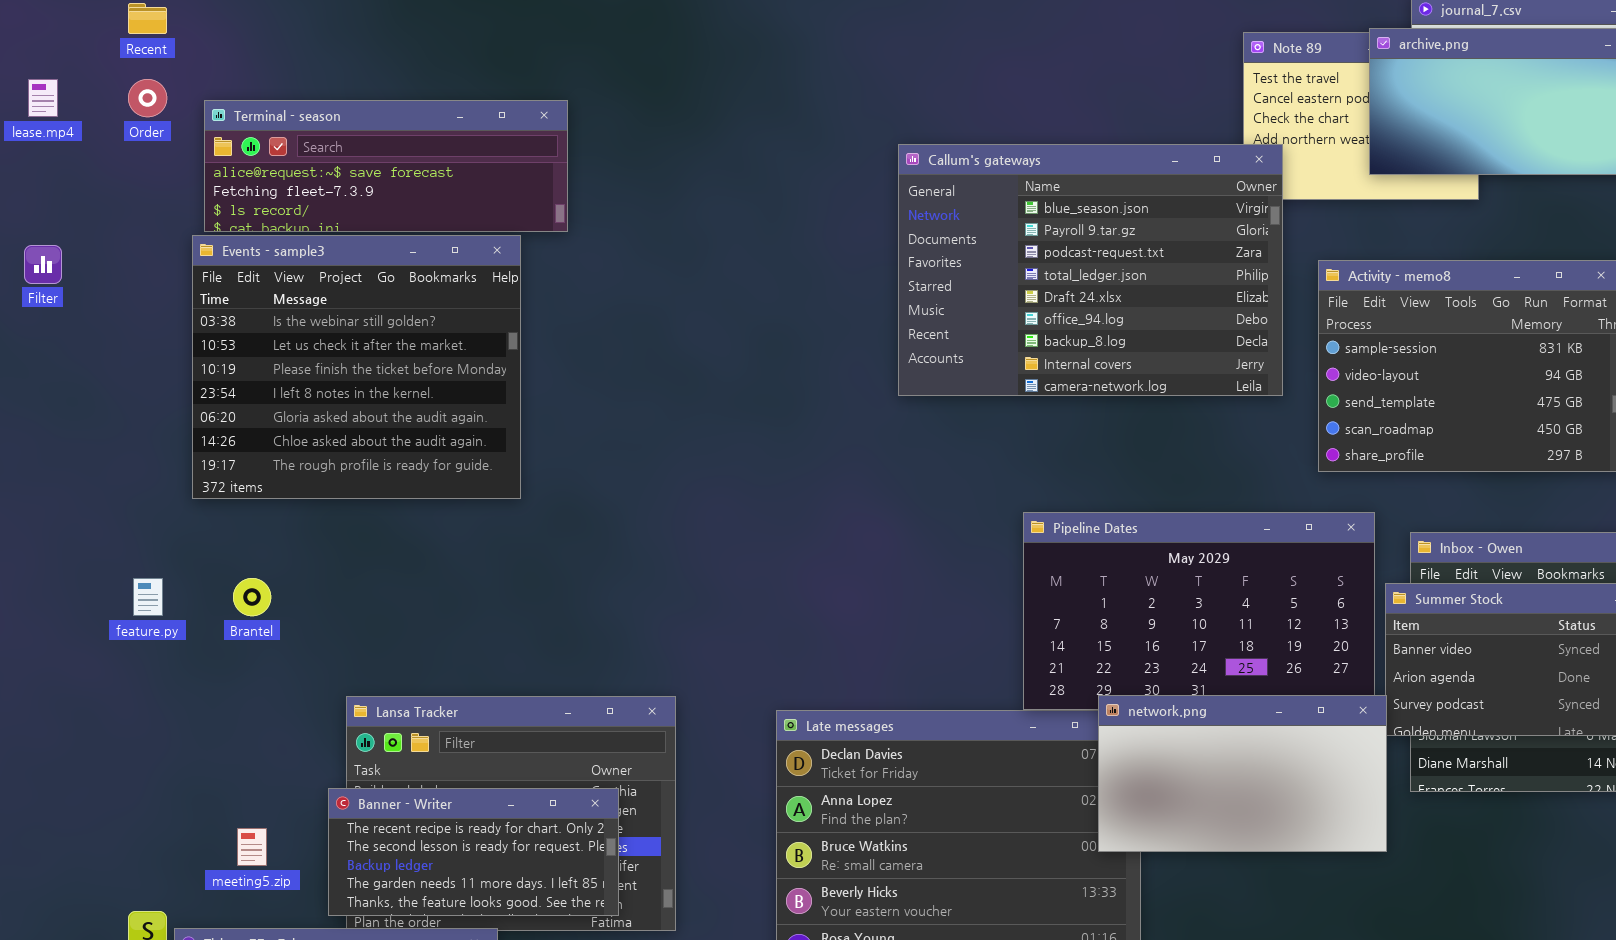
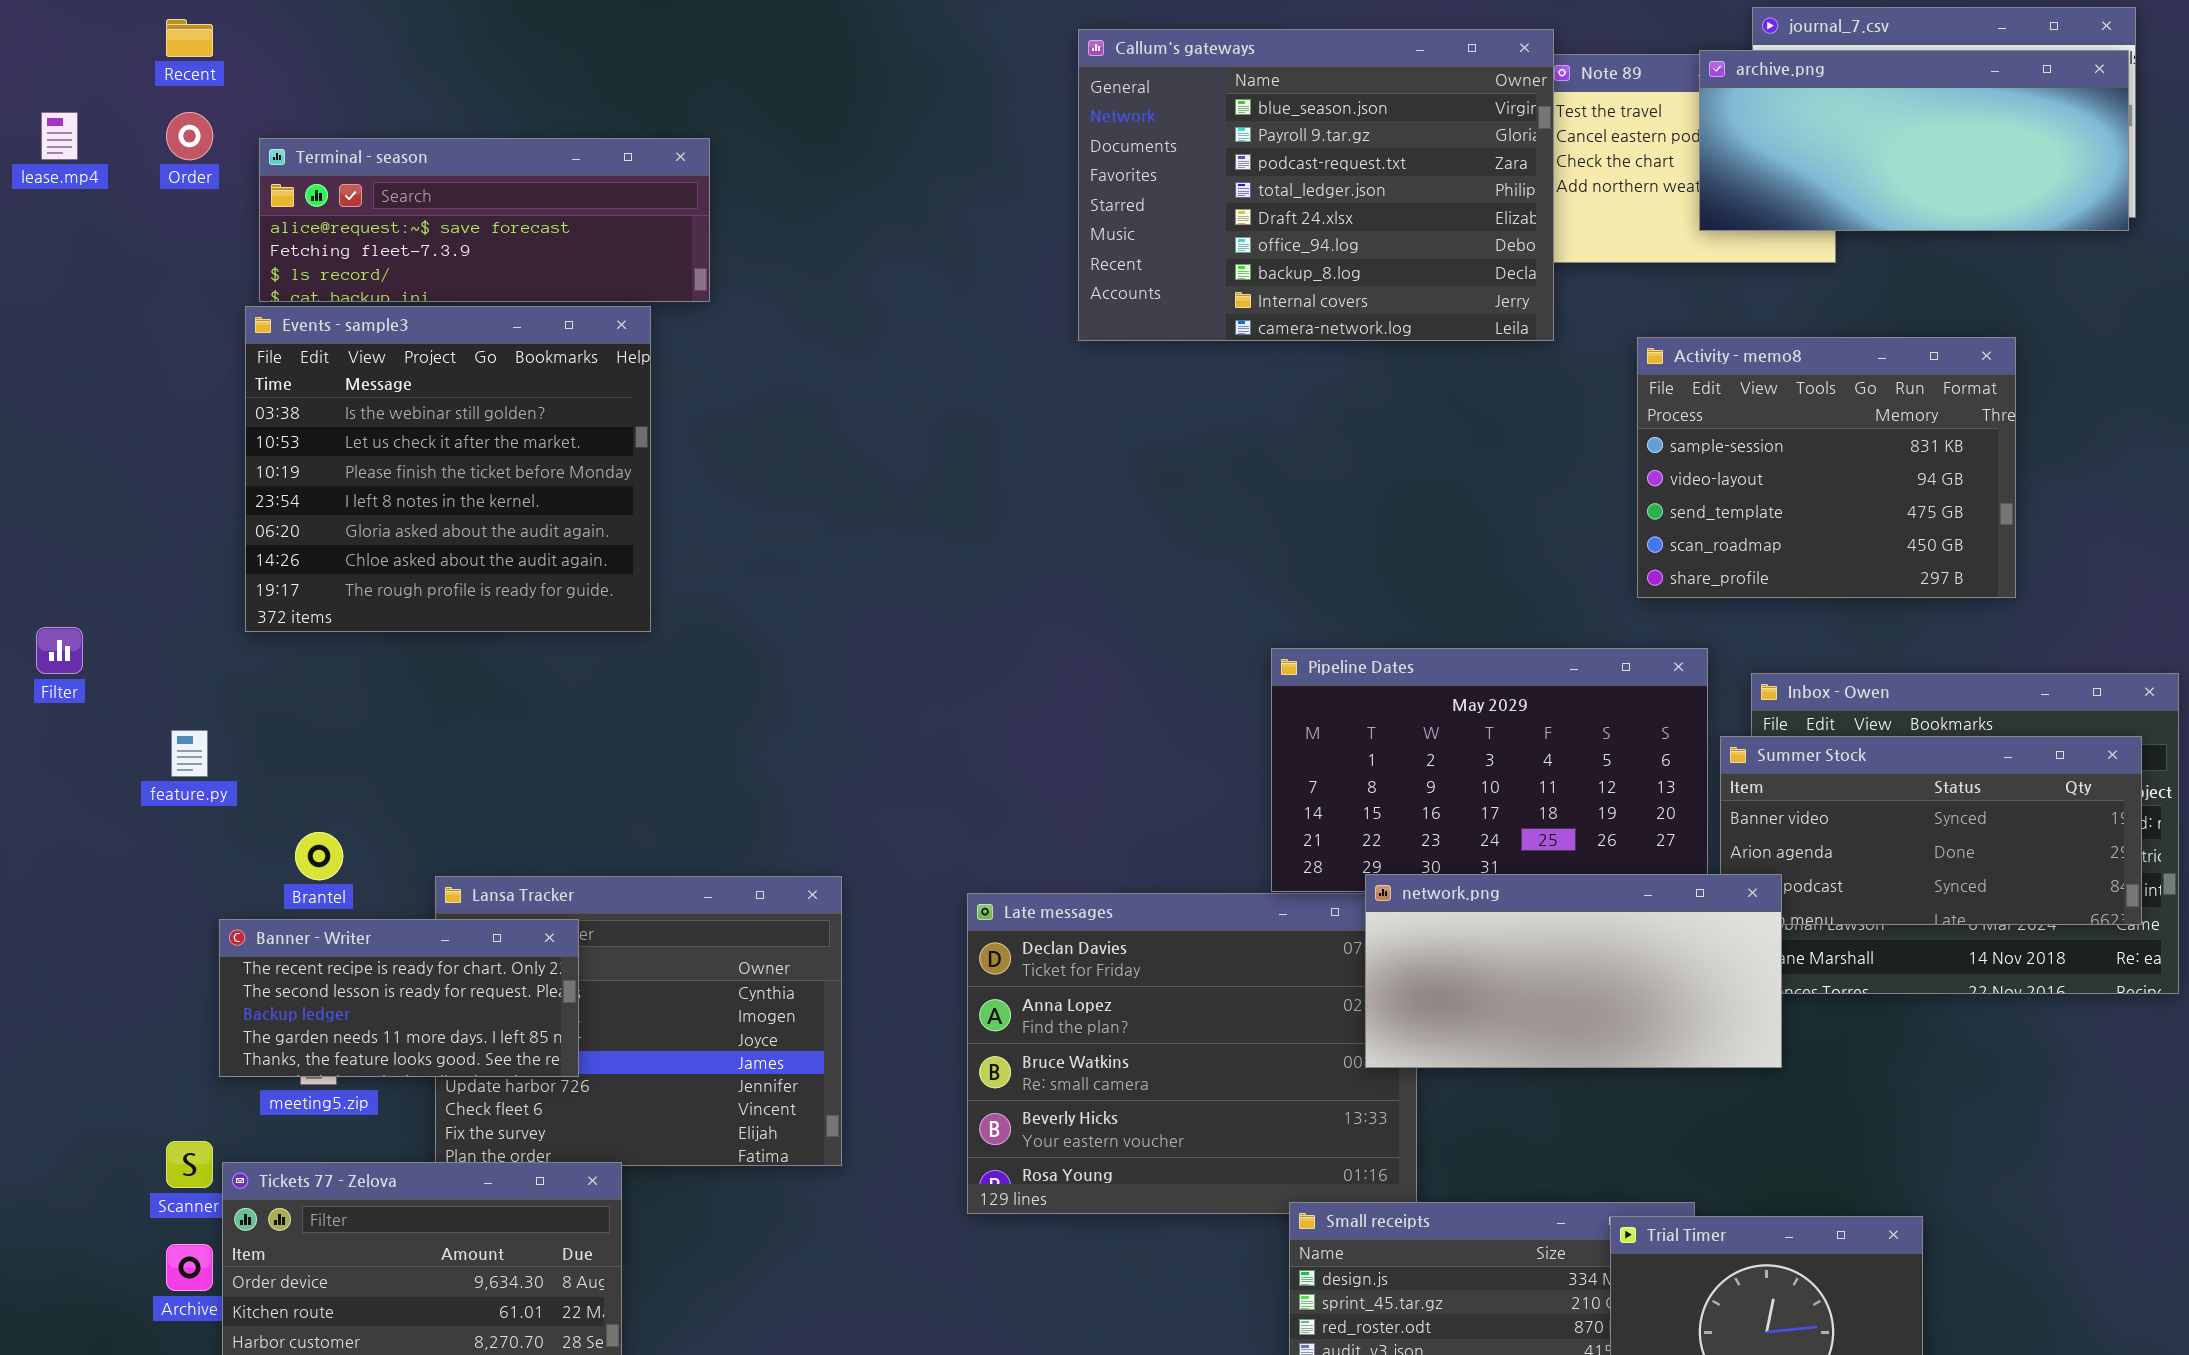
Callum's gateways: [898,144,1283,396] -> [1078,29,1554,341], moved
Filter: [24,245,62,284] -> [36,627,83,674], moved
Brantel: [233,578,271,616] -> [295,832,343,880], moved
network.png: [1098,695,1387,852] -> [1365,874,1782,1068], resized
Banner - Writer: [328,788,619,916] -> [219,919,579,1077], moved

